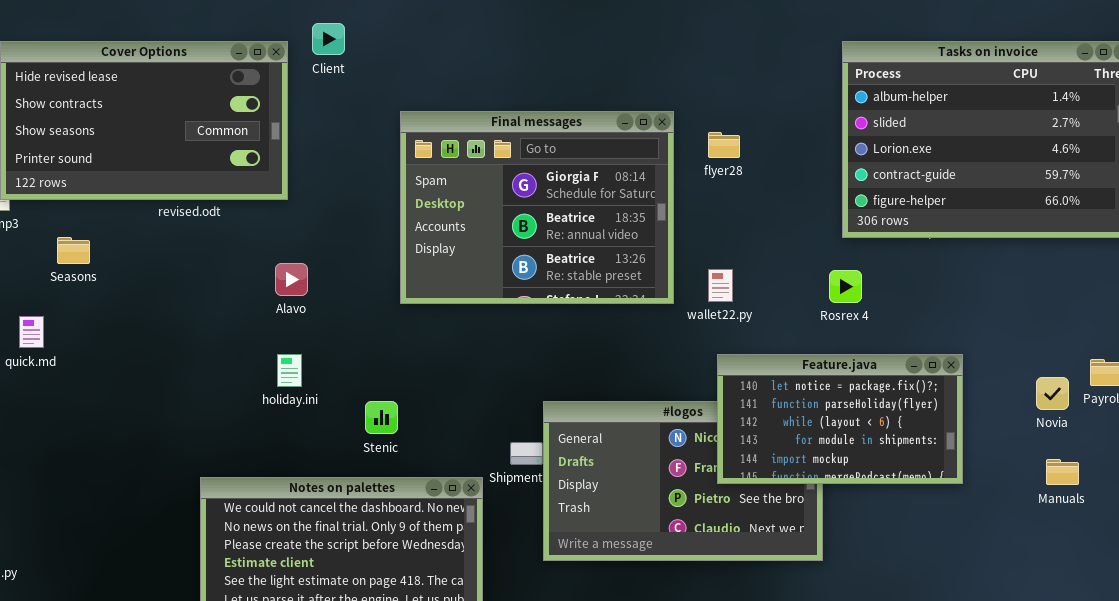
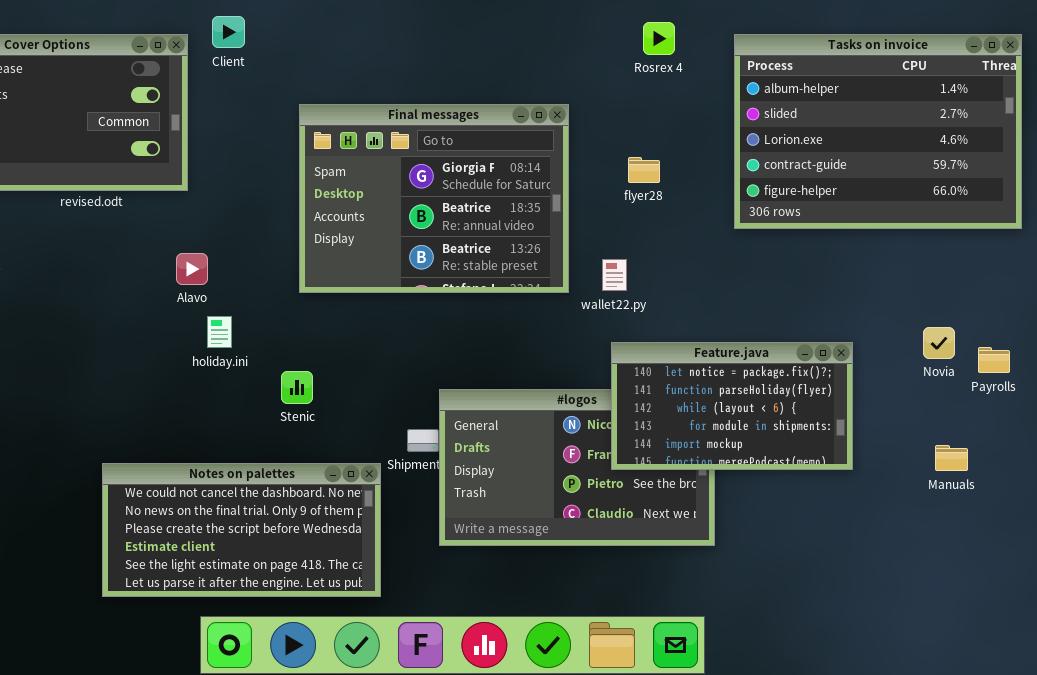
flyer28: [708,132,740,158] -> [628,157,660,183], moved
Rosrex 4: [829,270,862,303] -> [643,22,675,55], moved
holiday.ini: [277,354,302,387] -> [207,316,232,348], moved
Novia: [1036,377,1069,410] -> [923,327,955,359], moved
Stenic: [365,401,398,434] -> [281,371,313,404], moved

